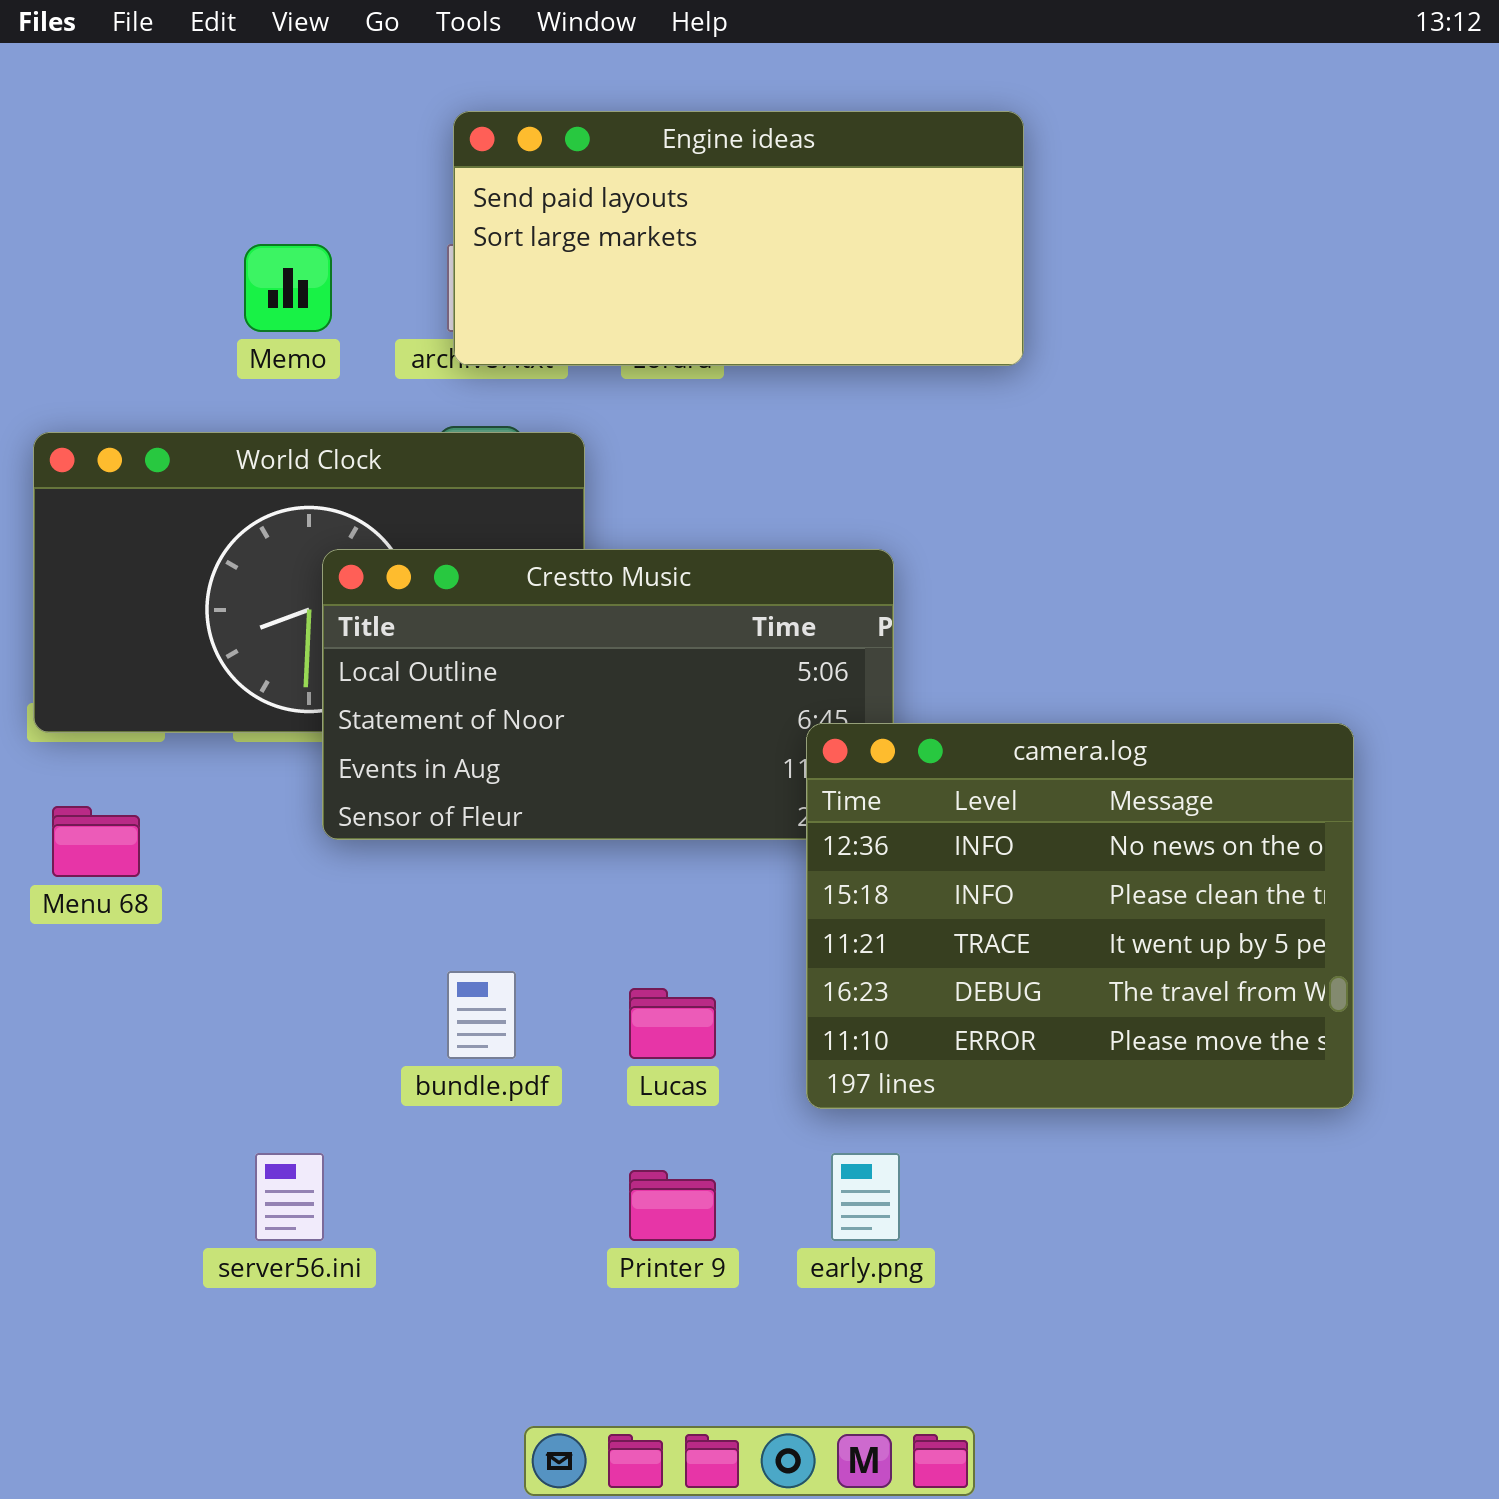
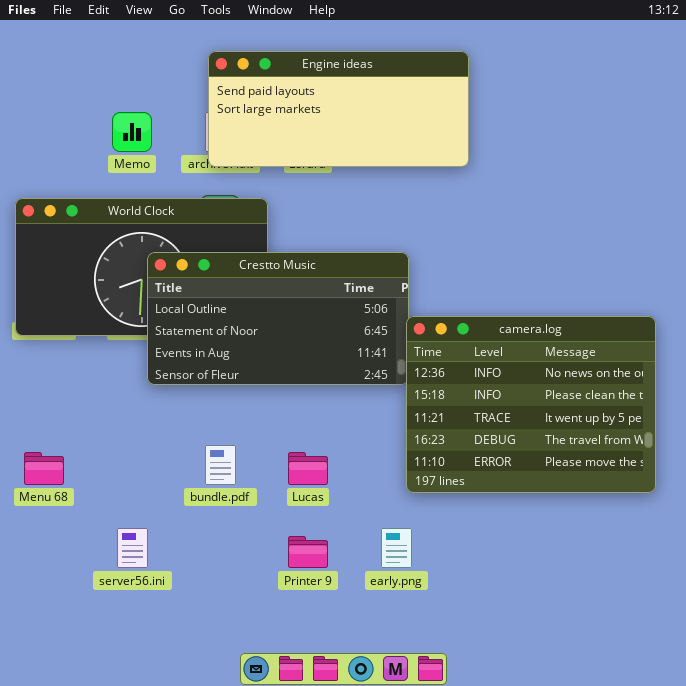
camera.log: [806,723,1354,1109] -> [406,316,656,493], moved
Menu 68: [52,806,140,877] -> [24,452,64,485], moved

